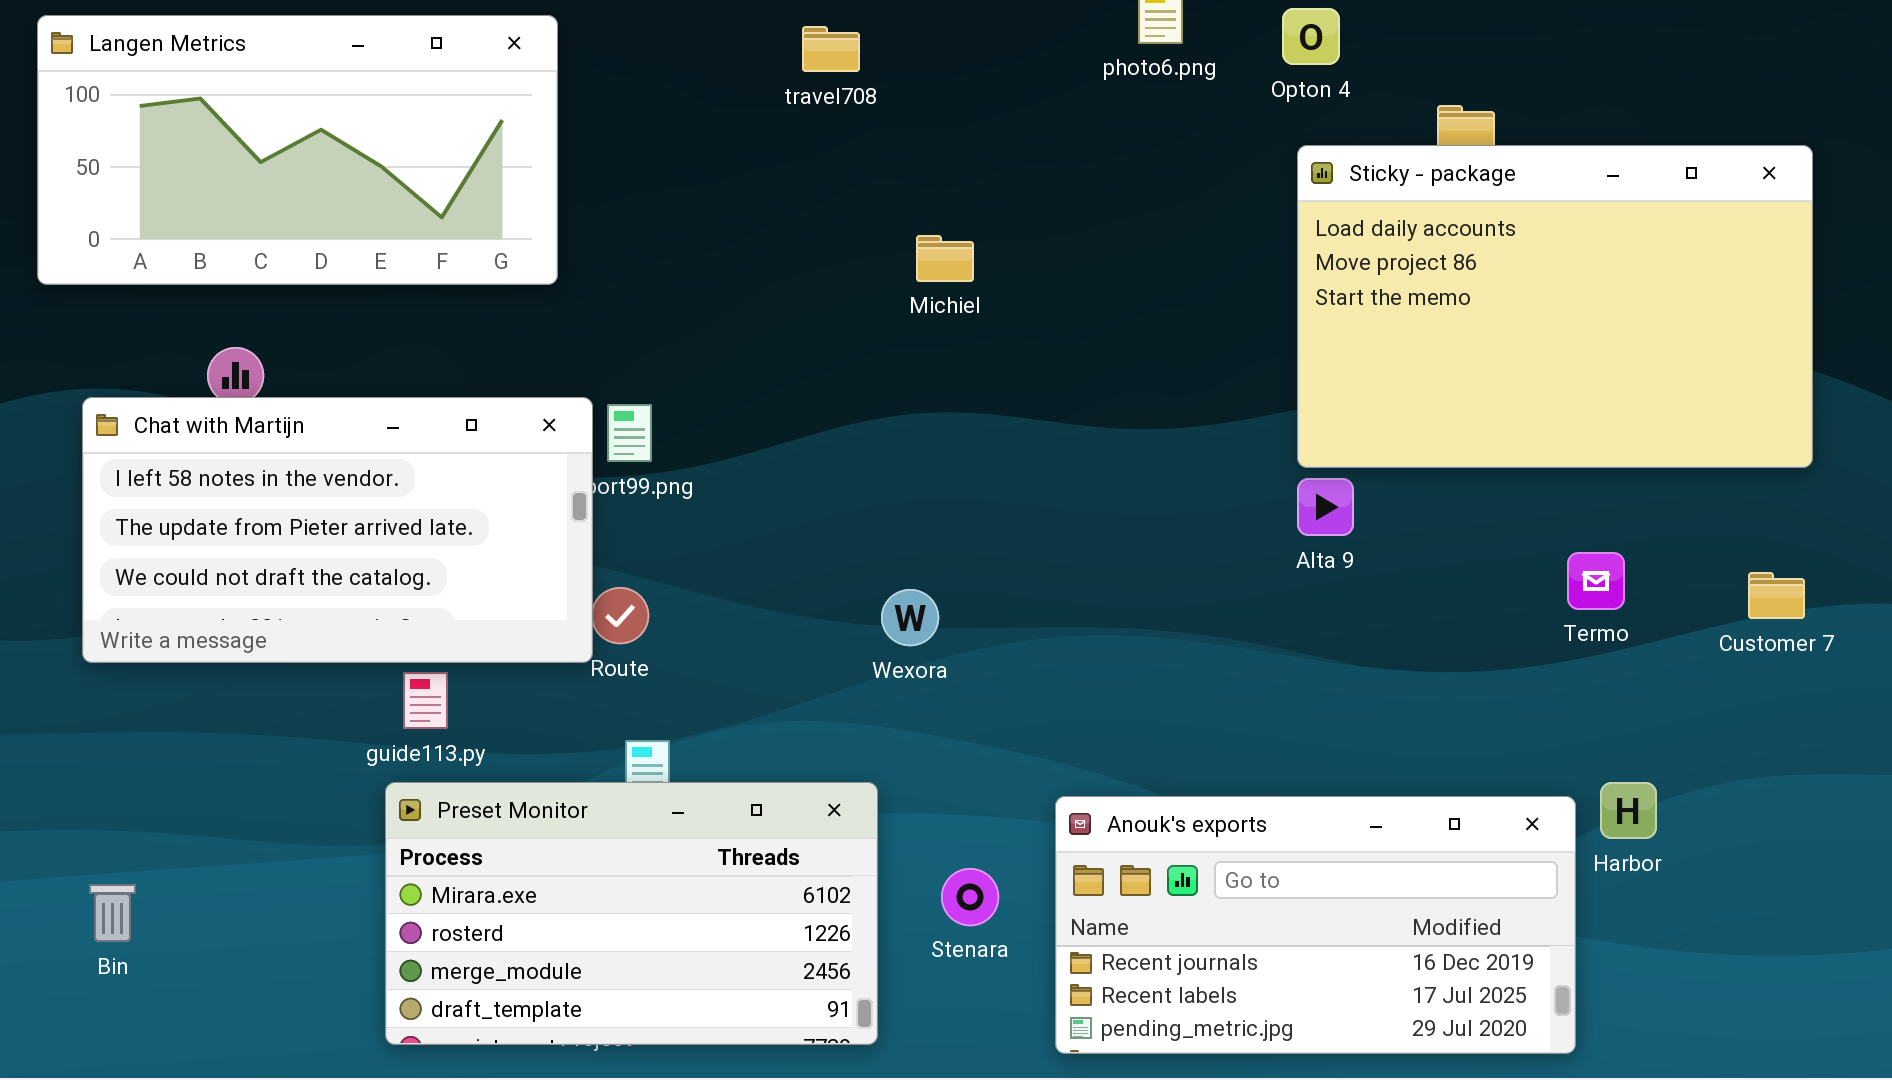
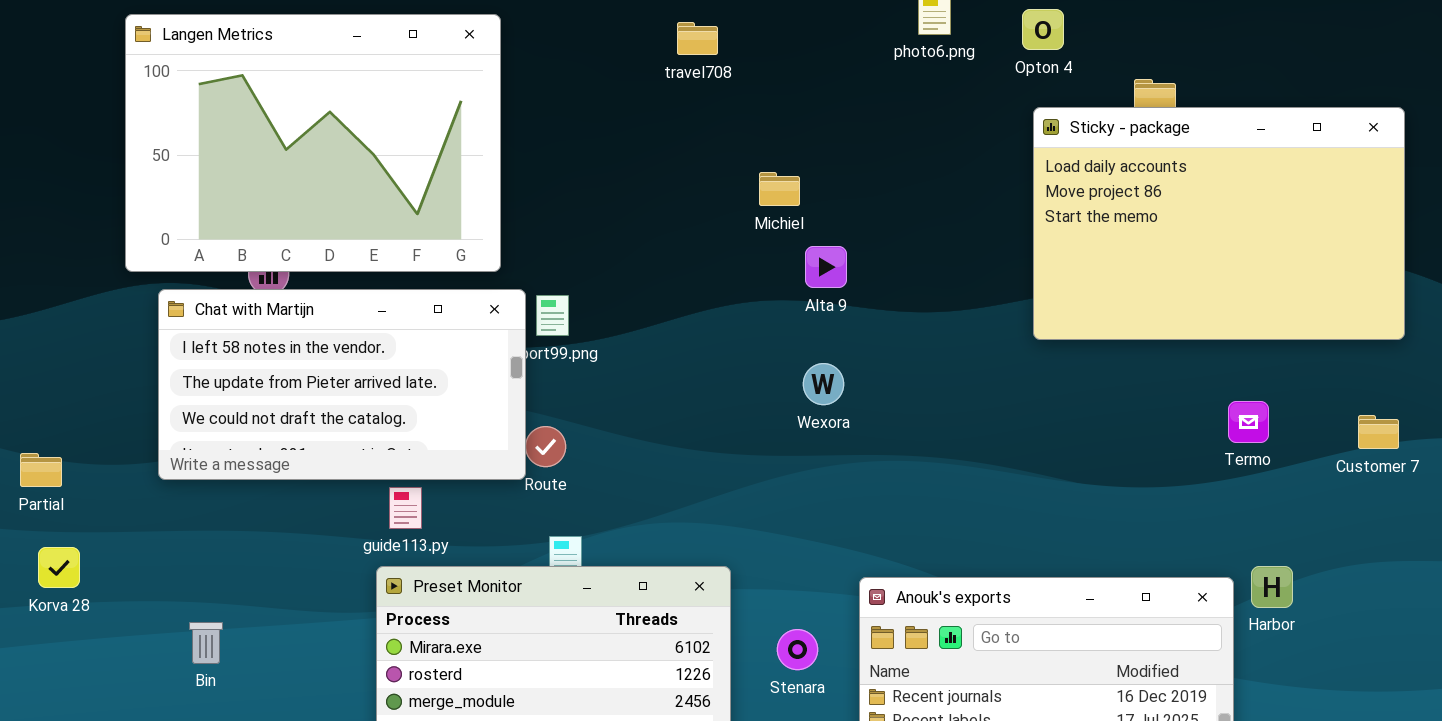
Langen Metrics: [37,15,558,285] -> [125,14,501,272], resized
Alta 9: [1297,478,1354,536] -> [805,246,847,288], moved
Wexora: [881,589,939,646] -> [803,363,844,405], moved
Bin: [89,884,136,942] -> [189,622,223,664], moved

